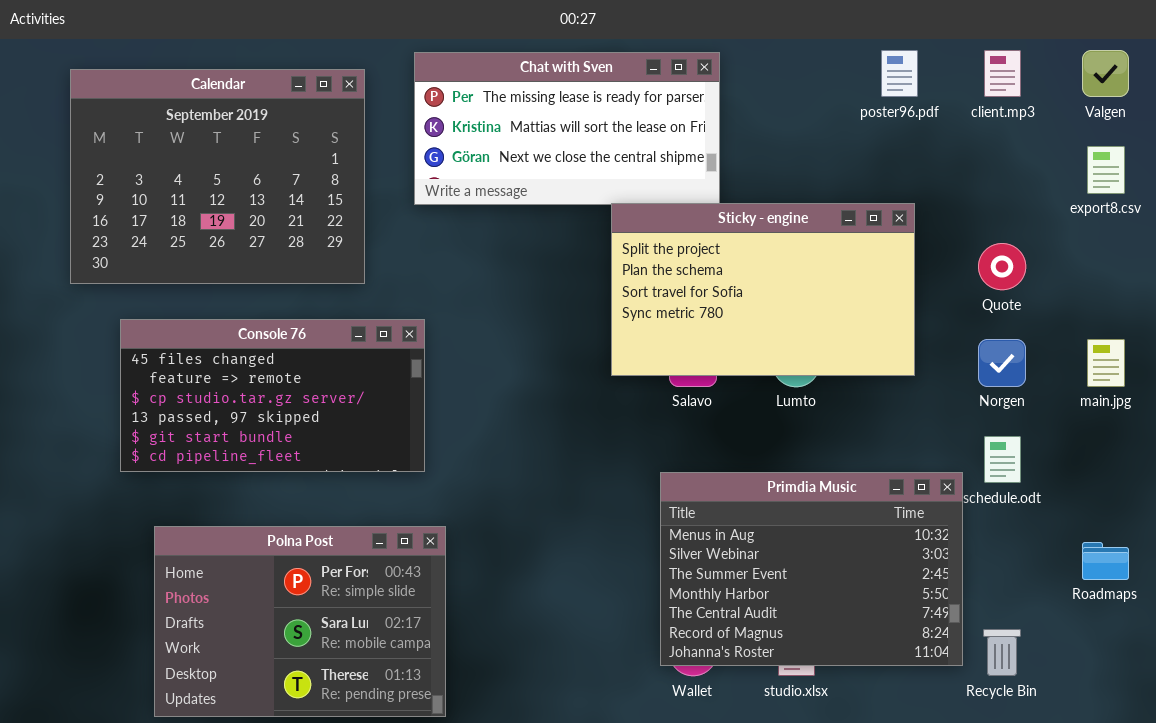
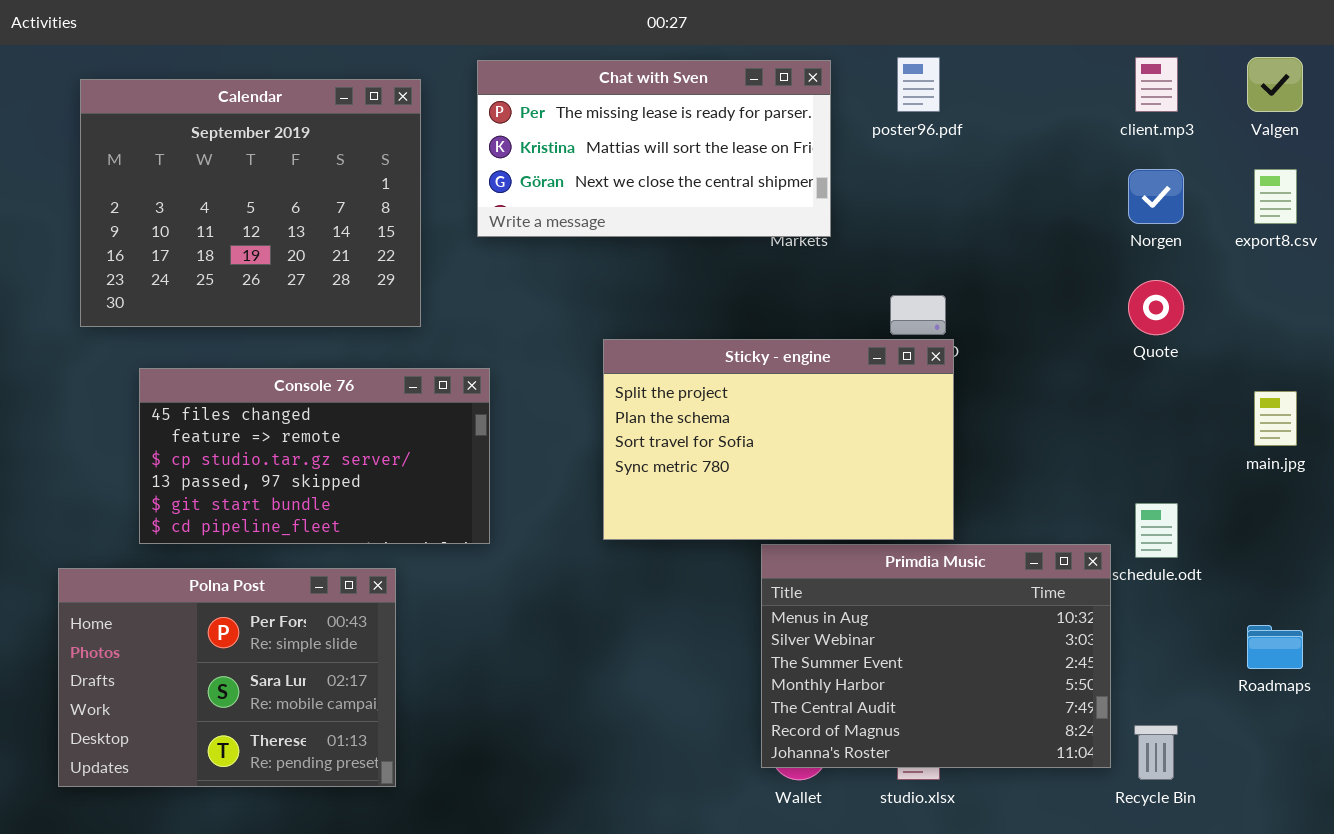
poster96.pdf: [881,50,918,97] -> [897,57,940,112], moved
Sticky - engine: [611,203,915,376] -> [603,339,954,540], moved
Norgen: [978,339,1026,387] -> [1128,169,1184,224], moved
Polna Post: [154,526,446,717] -> [58,568,396,787], moved

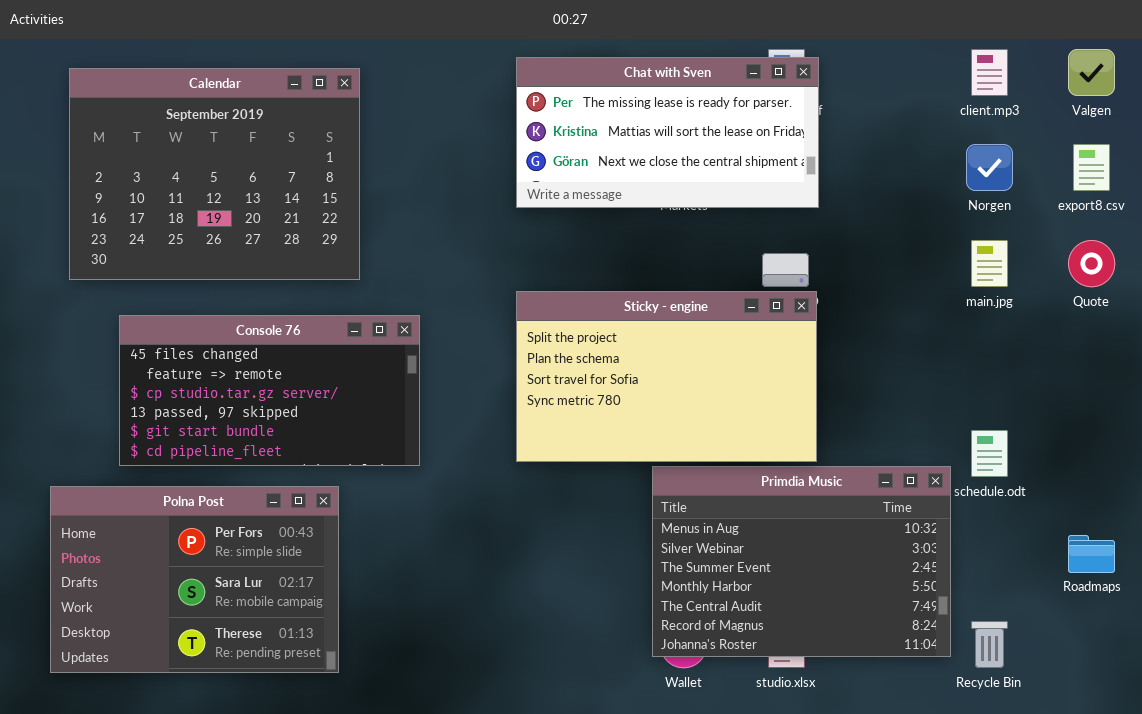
Chat with Sven: [477,60,831,237] -> [516,57,819,208], moved
Quote: [1128,280,1184,335] -> [1068,240,1115,287], moved
main.jpg: [1254,391,1297,446] -> [971,240,1008,287], moved

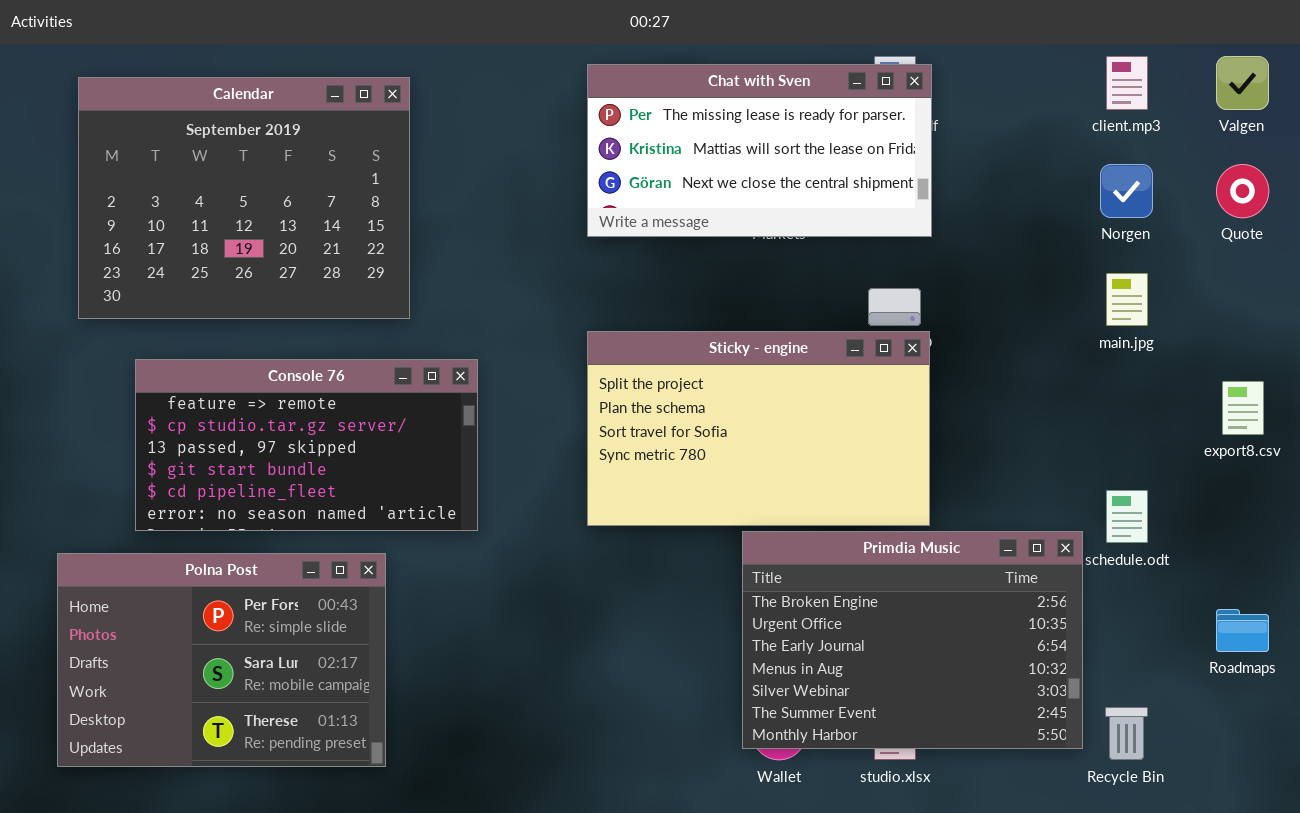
export8.csv: [1073,144,1110,191] -> [1222,381,1264,435], moved
Quote: [1068,240,1115,287] -> [1216,164,1269,218], moved
Console 76: [119,315,420,466] -> [135,359,478,531], scrolled down 1 row
Primdia Music: [652,466,951,657] -> [742,531,1083,749], scrolled up 3 rows

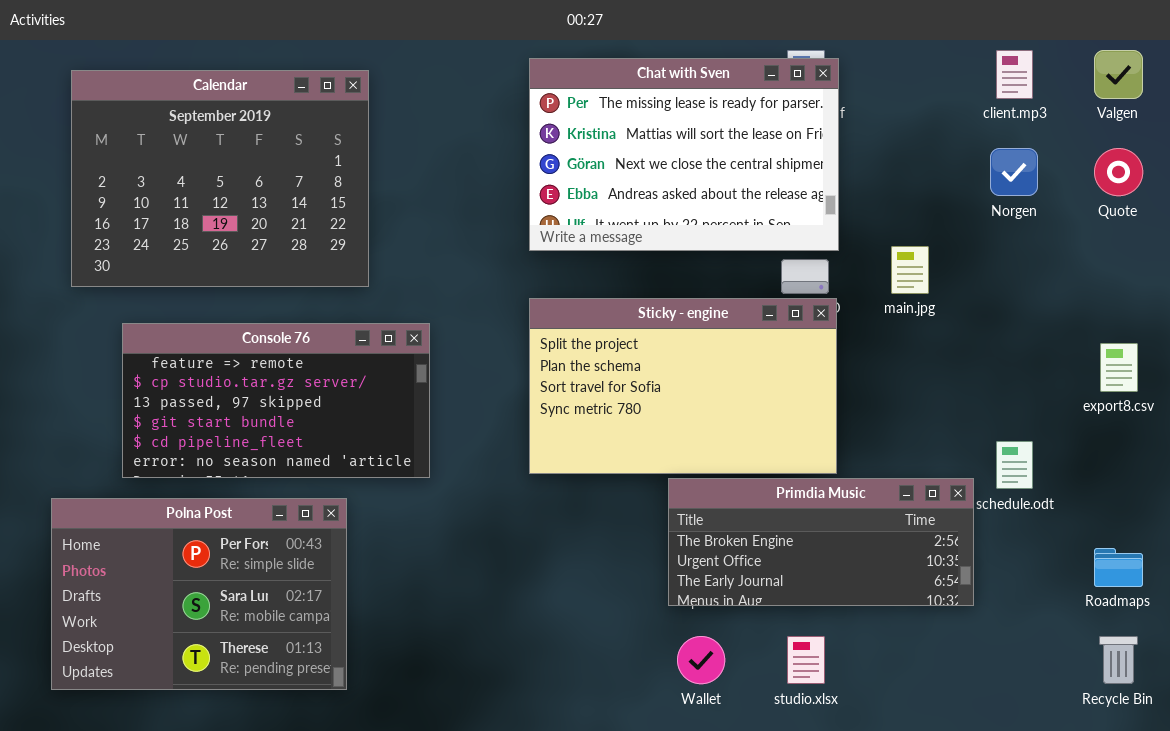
Chat with Sven: [587,64,932,237] -> [529,58,839,251], resized
main.jpg: [1106,273,1148,326] -> [891,246,929,294], moved
Primdia Music: [742,531,1083,749] -> [668,478,974,606], resized
Recycle Bin: [1105,707,1148,760] -> [1099,636,1138,684], moved

